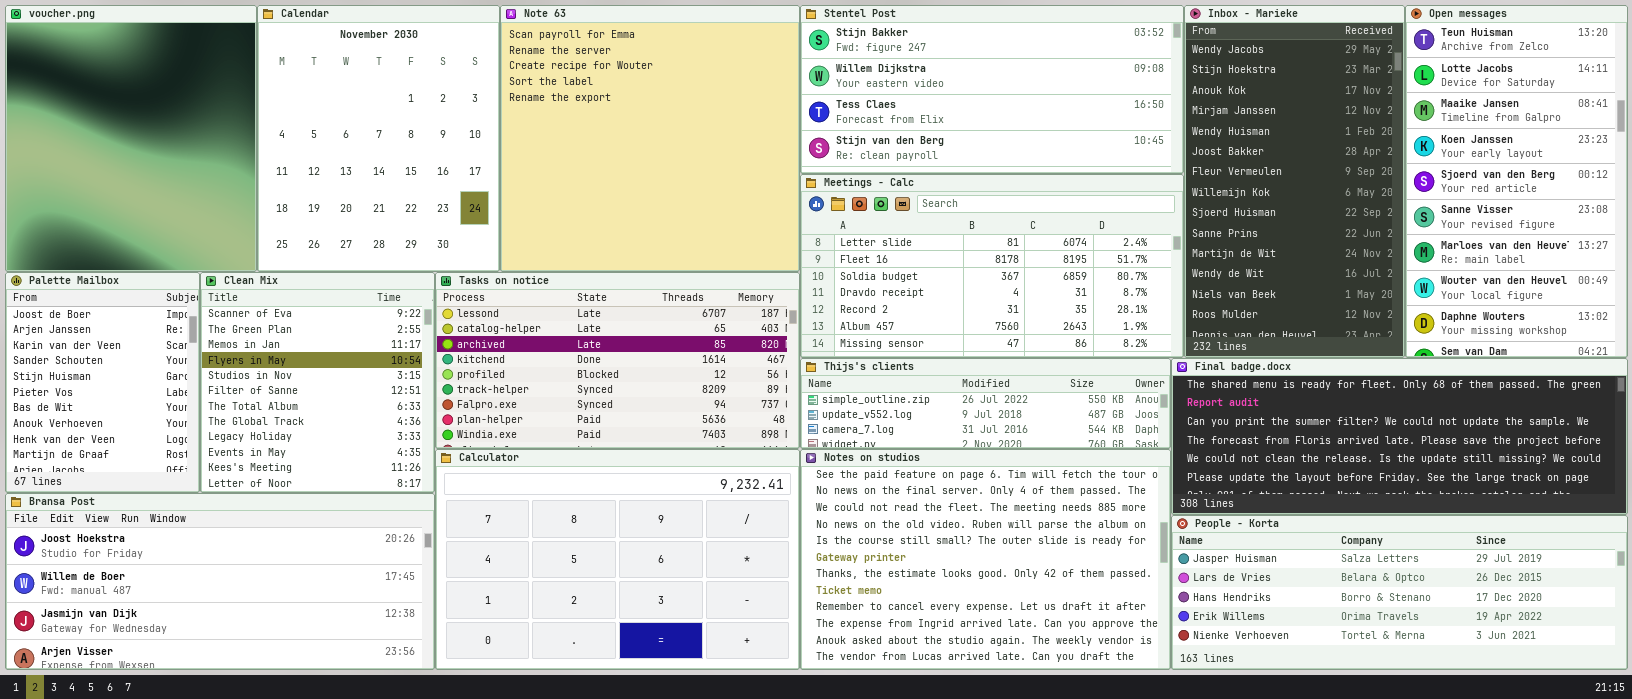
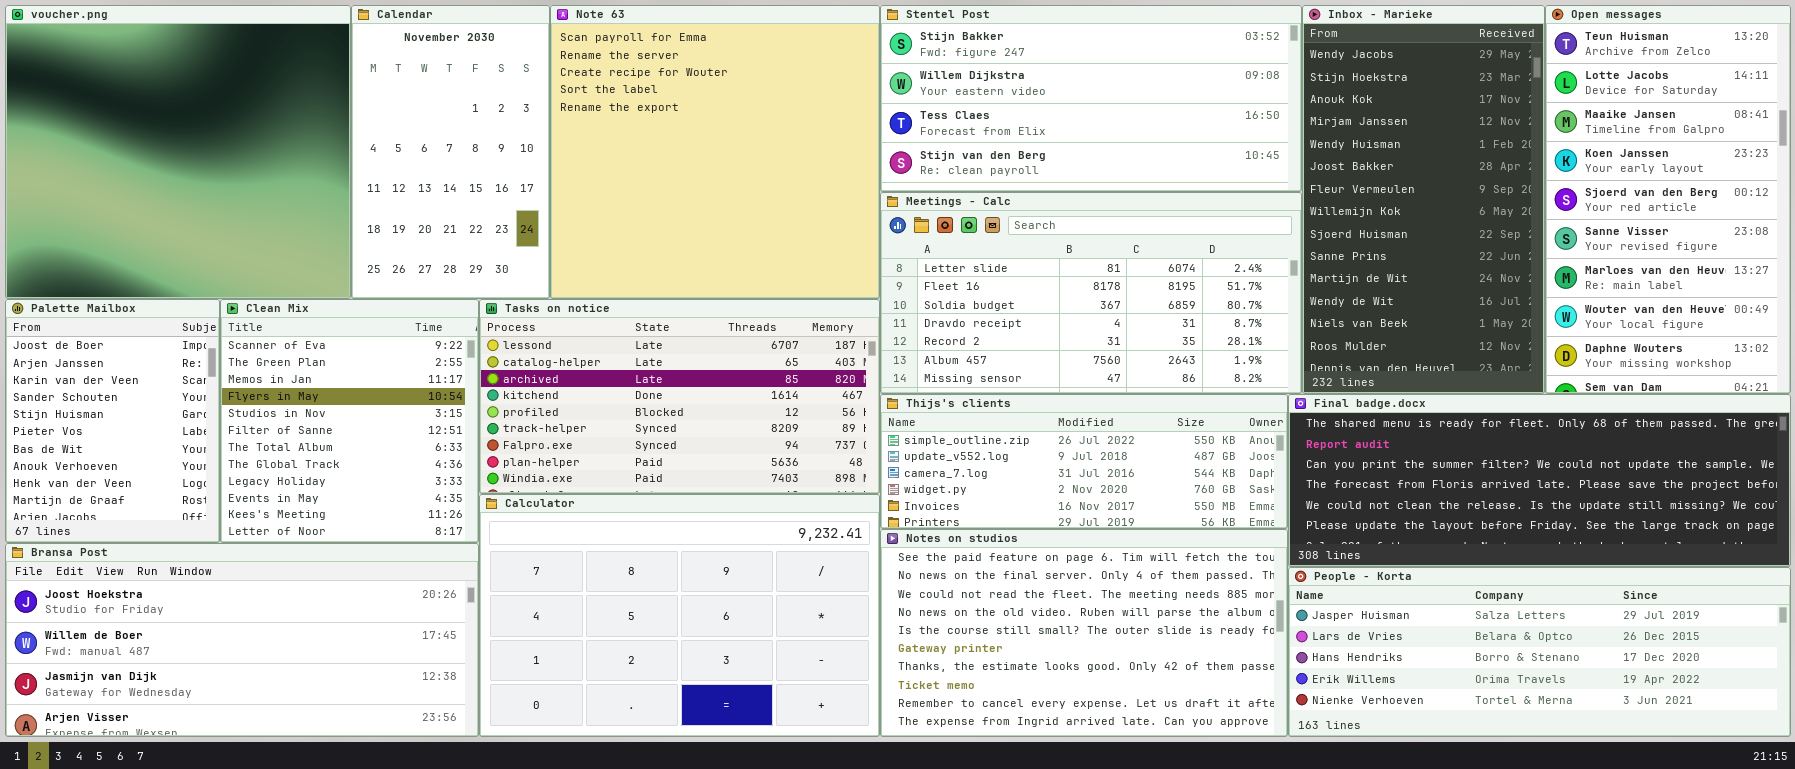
voucher.png: [5,5,257,272] -> [5,5,351,299], resized
Calendar: [257,5,500,272] -> [351,5,550,299], resized
Thijs's clients: [800,358,1171,449] -> [880,394,1288,529], resized
Notes on studios: [800,449,1171,670] -> [880,529,1288,737], resized

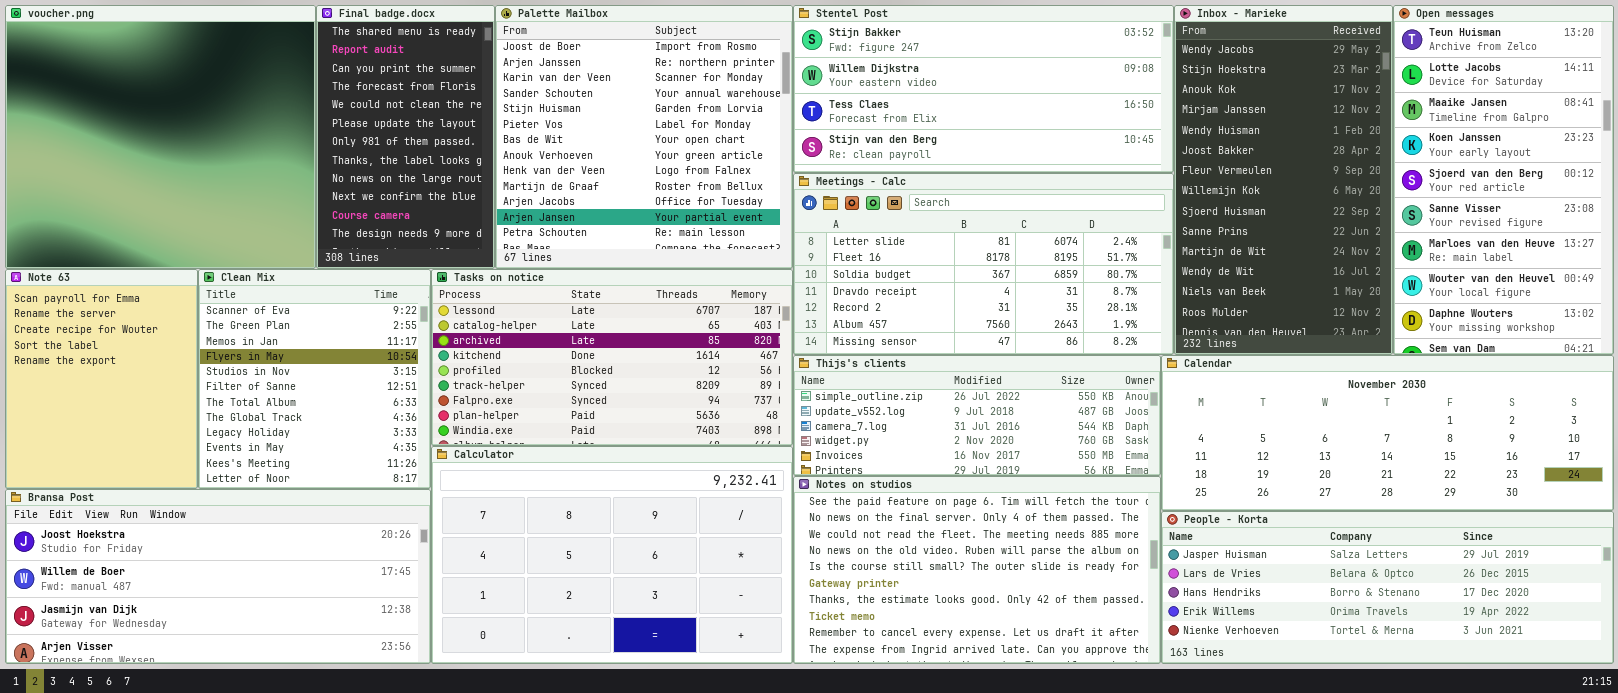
Calendar: [351,5,550,299] -> [1161,355,1614,511], moved, resized
Note 63: [550,5,880,299] -> [5,269,198,489], moved, resized
Palette Mailbox: [5,299,220,543] -> [495,5,793,269], moved, resized
Final badge.docx: [1288,394,1791,567] -> [316,5,495,269], moved, resized

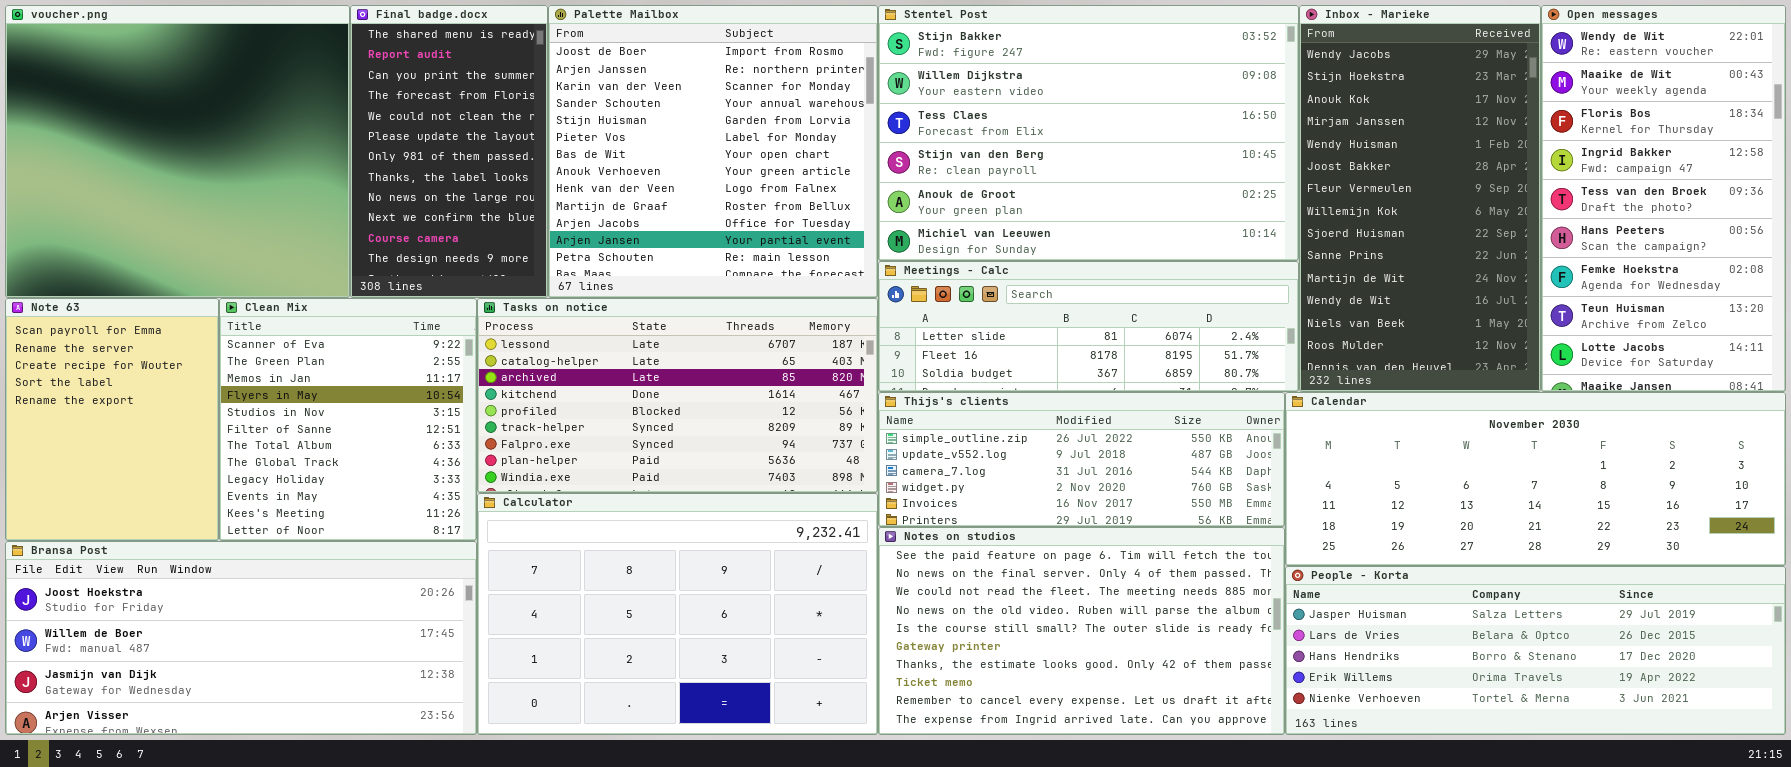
Stentel Post: [793,5,1174,173] -> [878,5,1299,261], resized
Open messages: [1393,5,1614,355] -> [1541,5,1786,392], scrolled up 7 rows
Meetings - Calc: [793,173,1174,355] -> [878,261,1299,392], resized

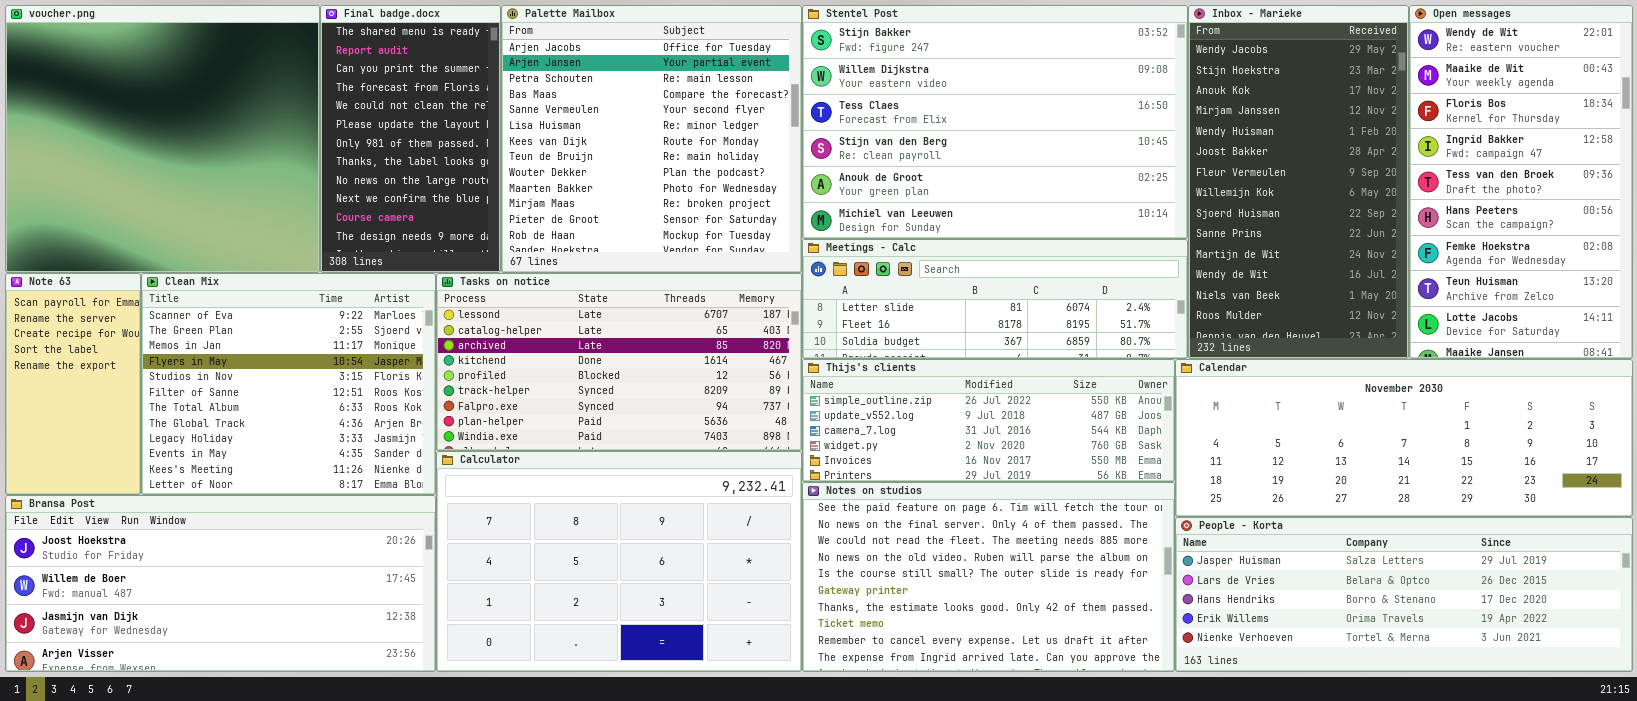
Palette Mailbox: [548,5,878,298] -> [501,5,802,273], scrolled down 10 rows
Note 63: [5,298,219,541] -> [5,273,141,495], resized
Clean Mix: [219,298,477,541] -> [141,273,436,495], resized

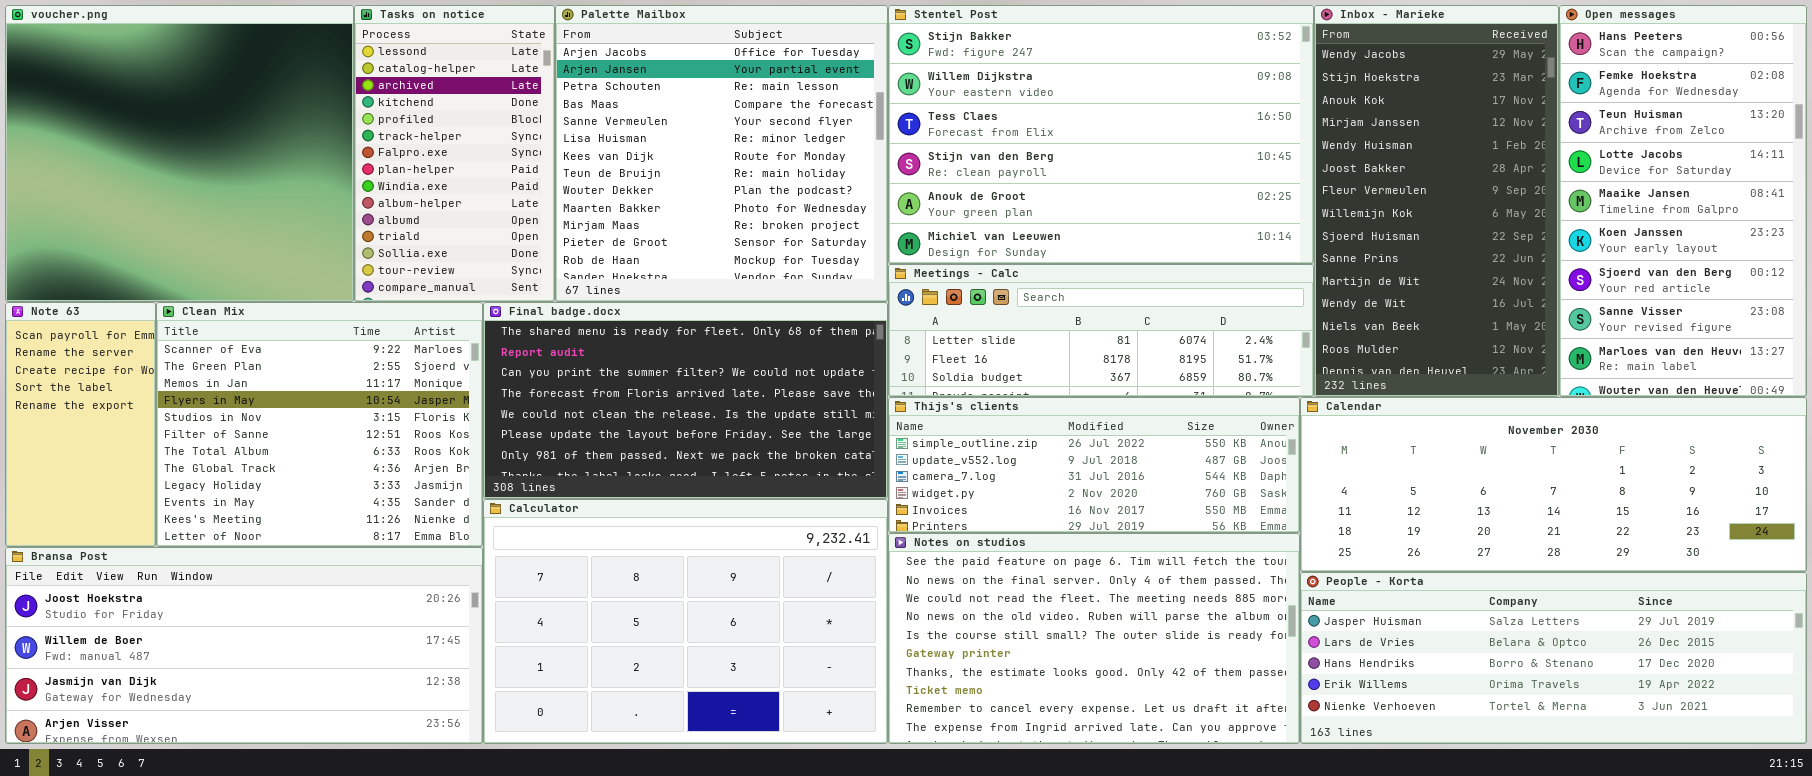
Final badge.docx: [320,5,501,273] -> [483,302,888,499], moved, resized
Open messages: [1409,5,1633,359] -> [1559,5,1807,397], scrolled down 5 rows
Tasks on notice: [436,273,802,451] -> [354,5,555,302], moved, resized

